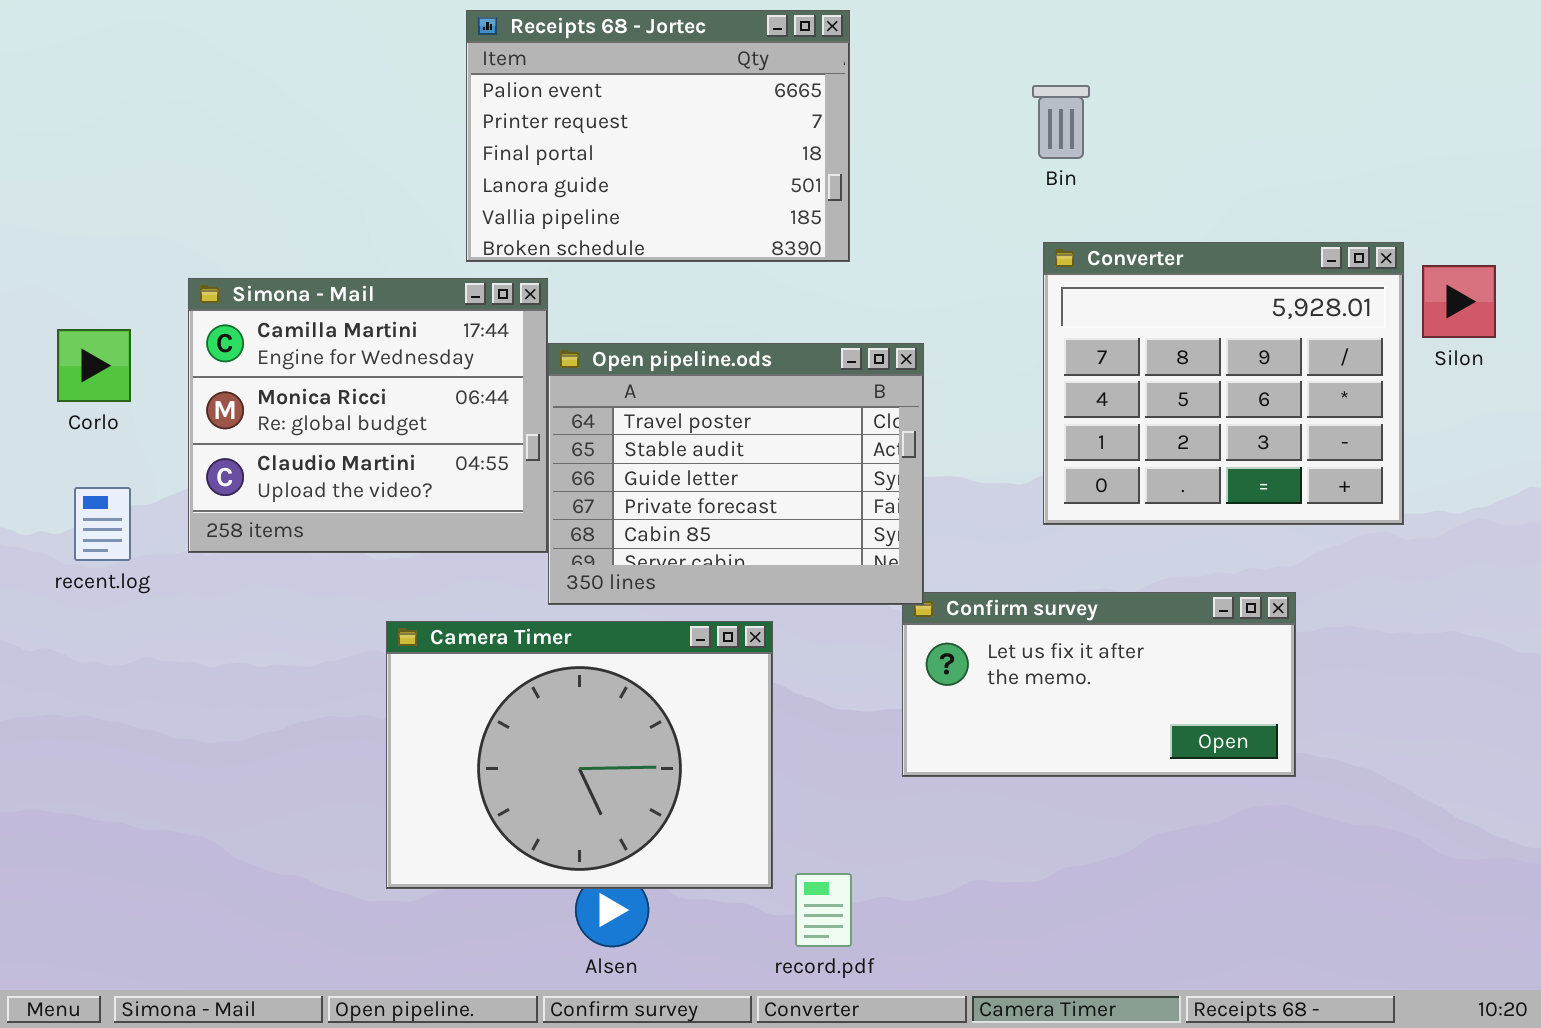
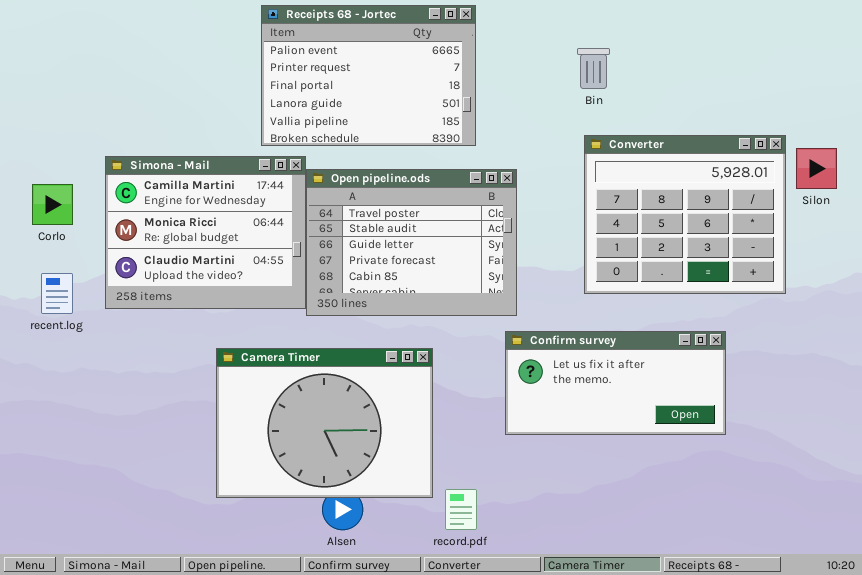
Open pipeline.ods: [548,343,924,605] -> [306,169,517,316], moved

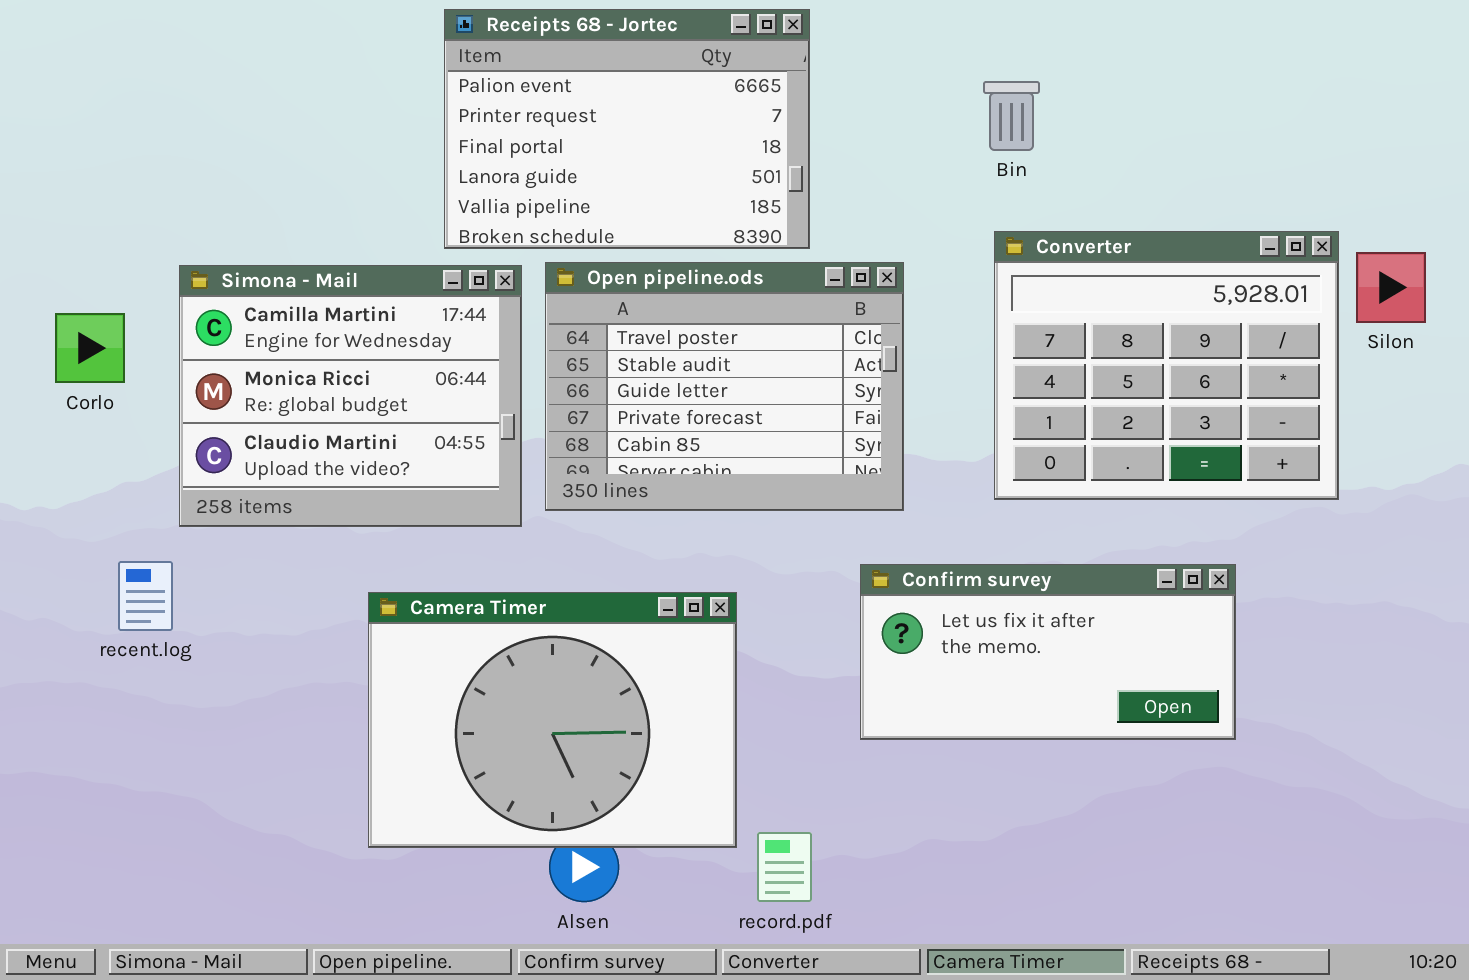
Open pipeline.ods: [306,169,517,316] -> [545,262,904,511], moved
recent.log: [41,273,73,314] -> [118,561,173,631], moved

